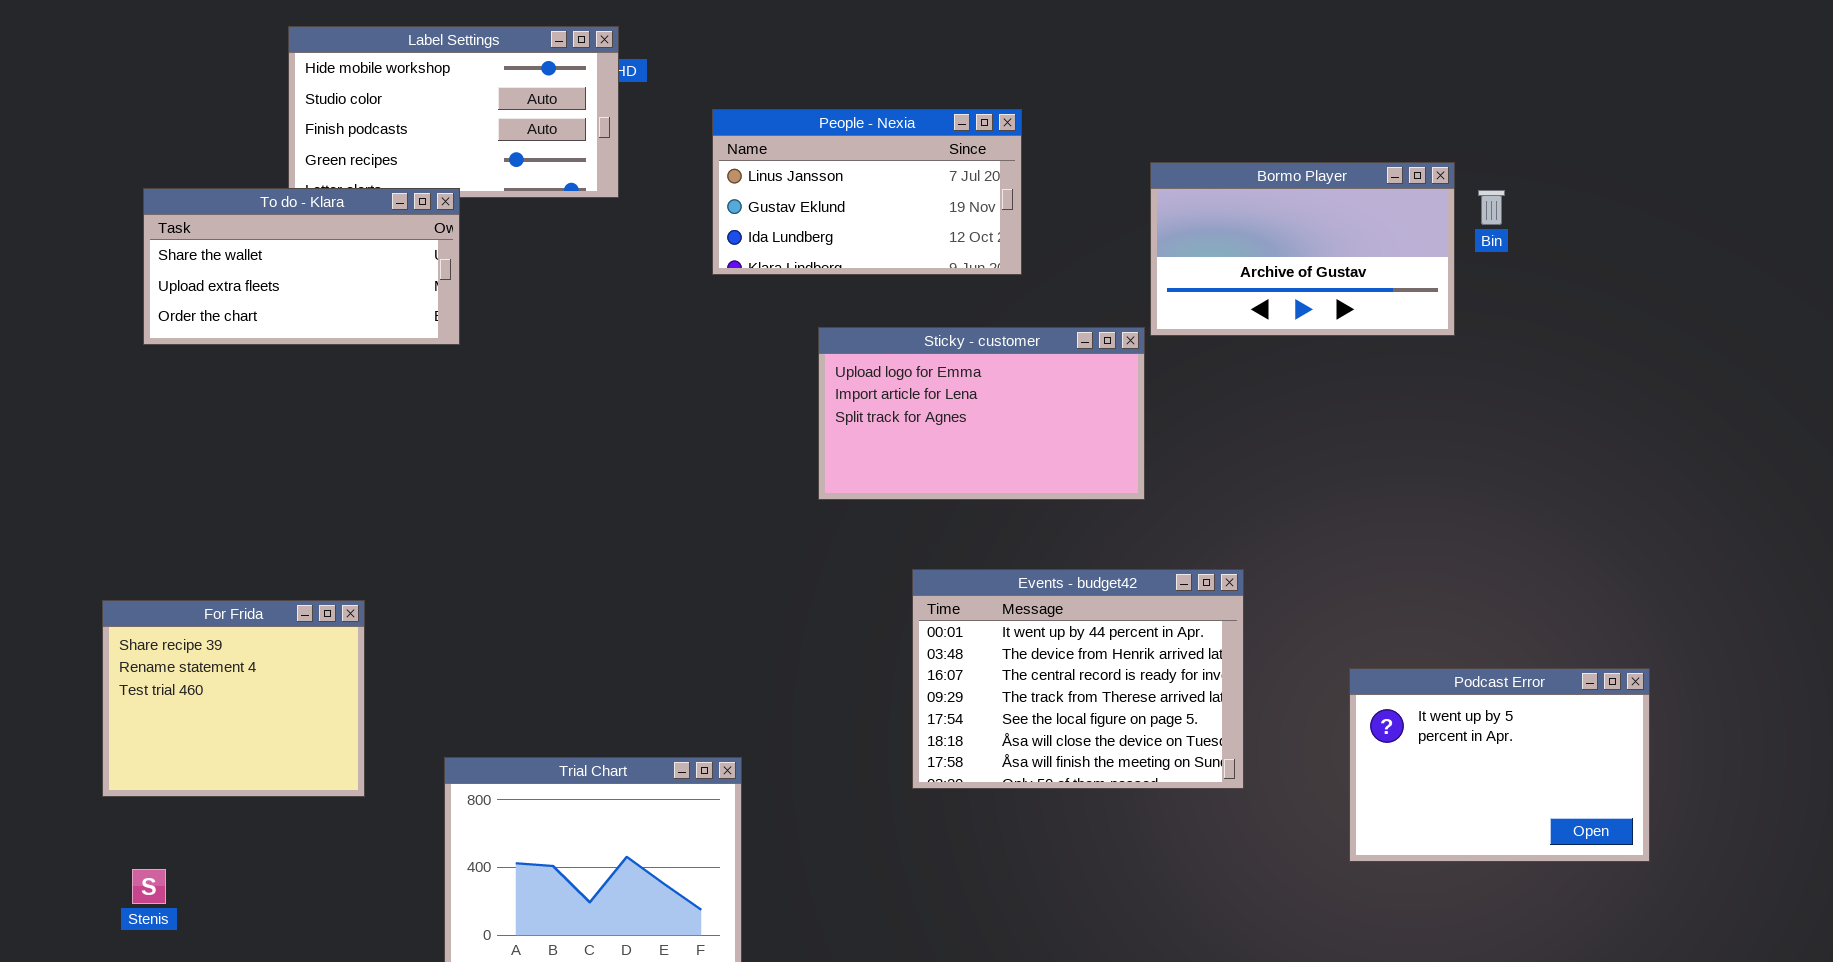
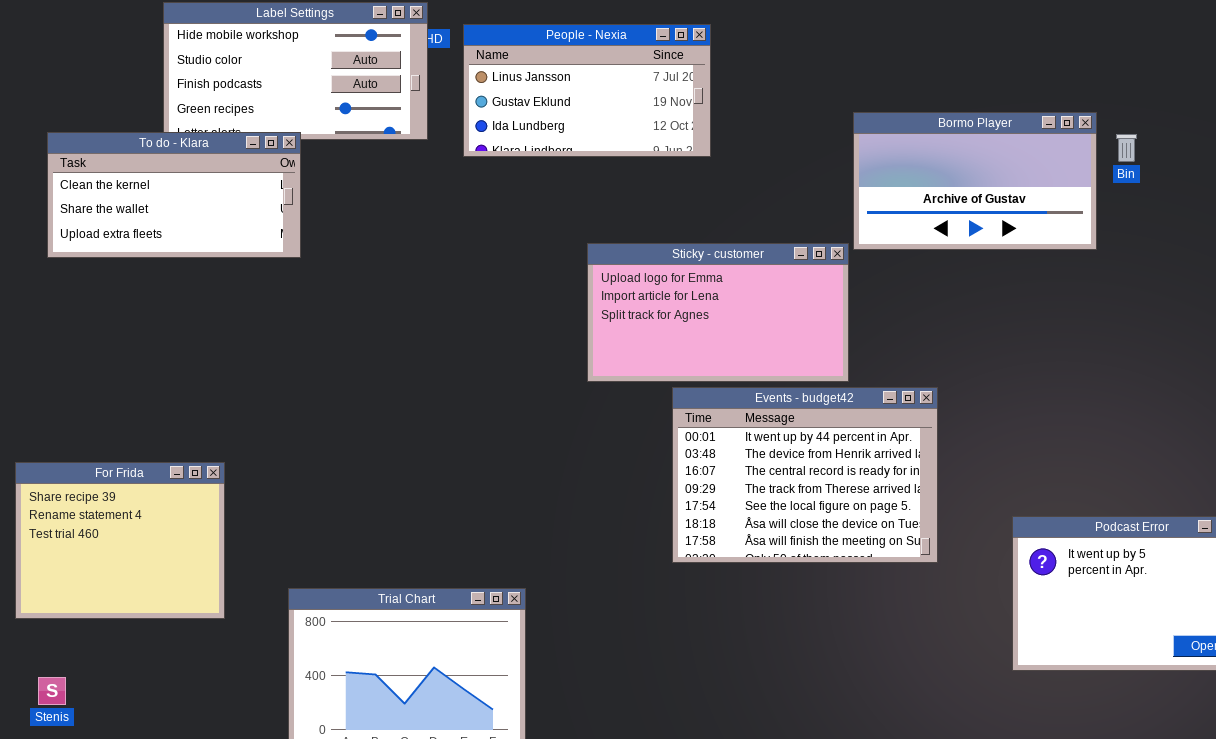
People - Nexia: [712,109,1022,275] -> [463,24,711,157], moved
To do - Klara: [143,188,460,345] -> [47,132,301,258], scrolled up 1 row
Events - budget42: [912,569,1244,789] -> [672,387,938,563], moved

